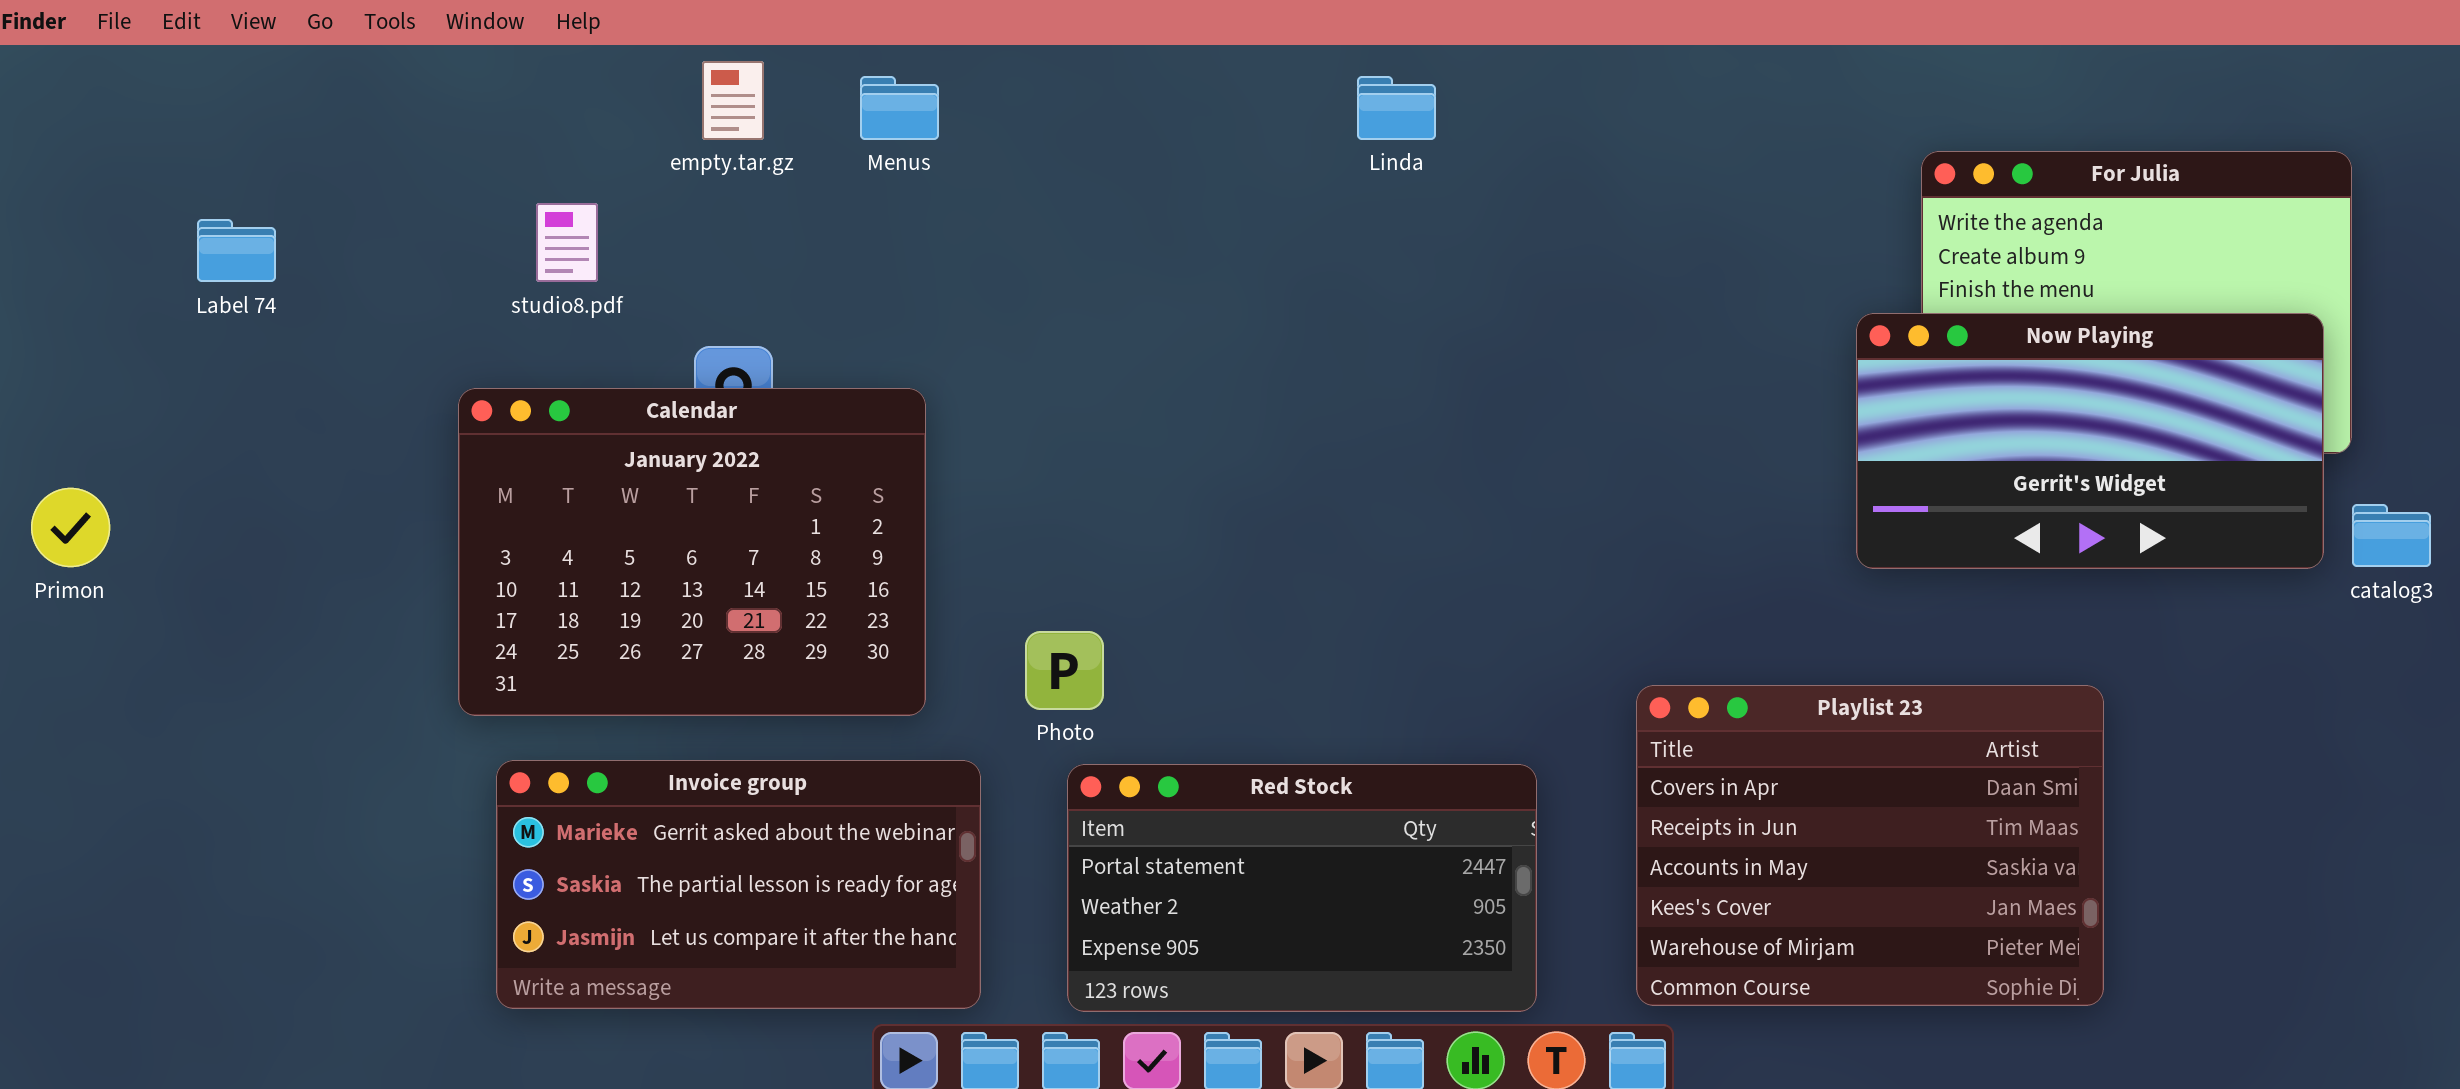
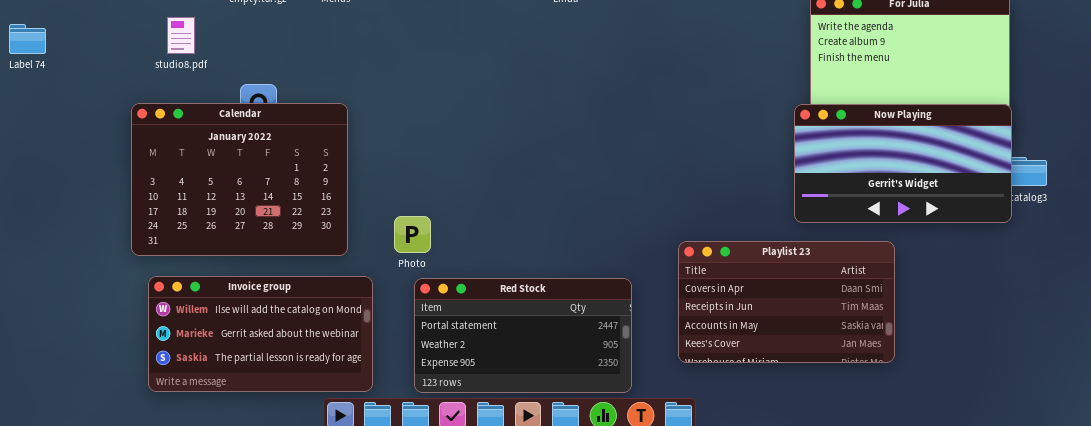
Now Playing: [1856,313,2324,569] -> [794,104,1012,223], moved
Playlist 23: [1636,685,2104,1006] -> [678,241,895,363], resized
Invoice group: [496,760,981,1009] -> [148,276,373,392], scrolled up 1 row

